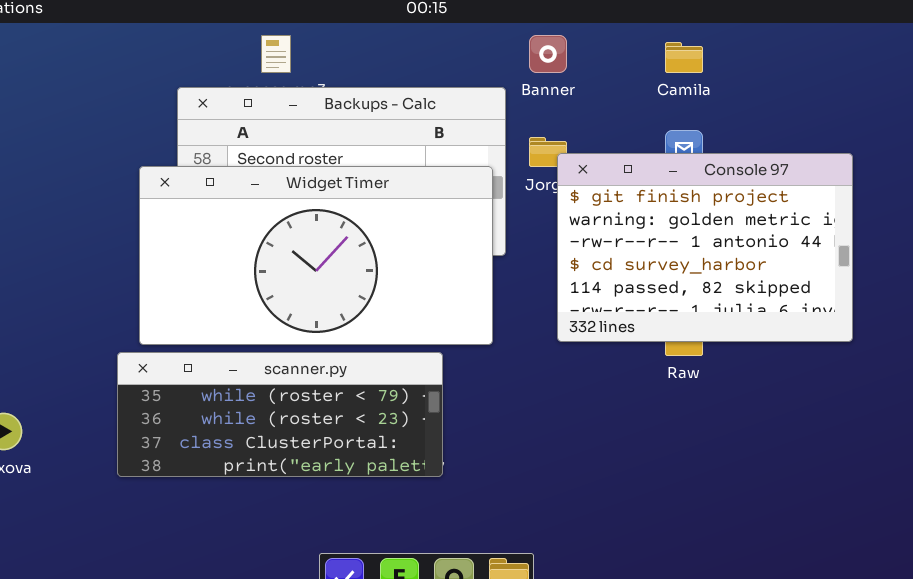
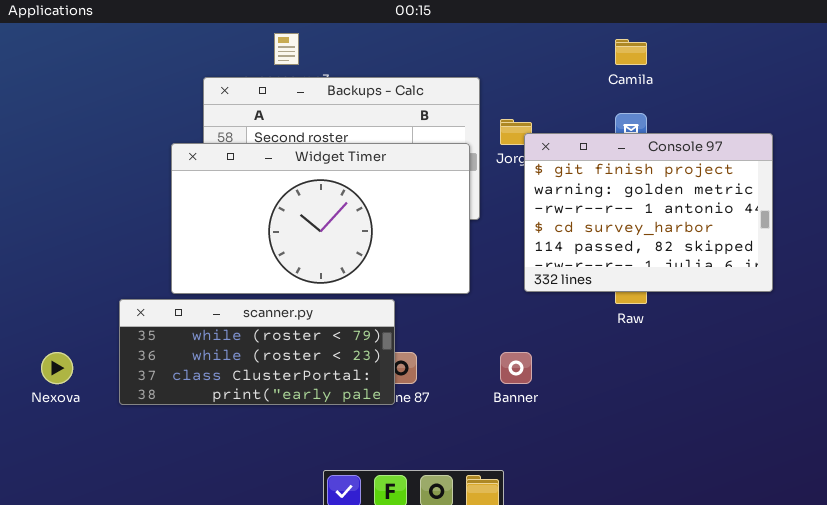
Banner: [529,35,567,73] -> [500,352,532,384], moved
scanner.py: [117,352,443,477] -> [119,299,395,405], moved

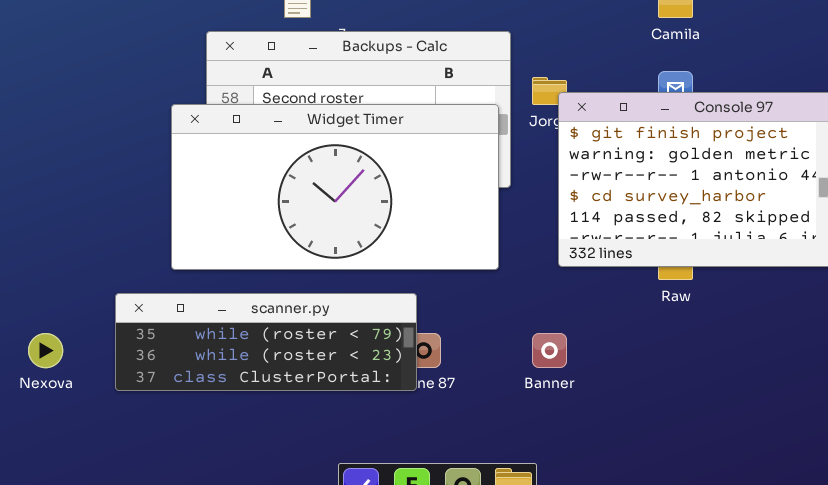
scanner.py: [119,299,395,405] -> [115,293,417,391], resized

